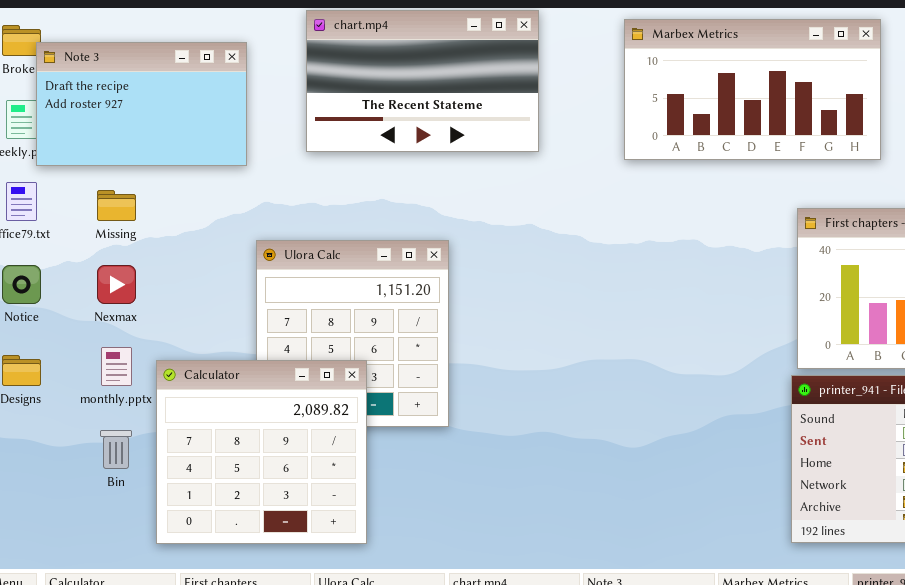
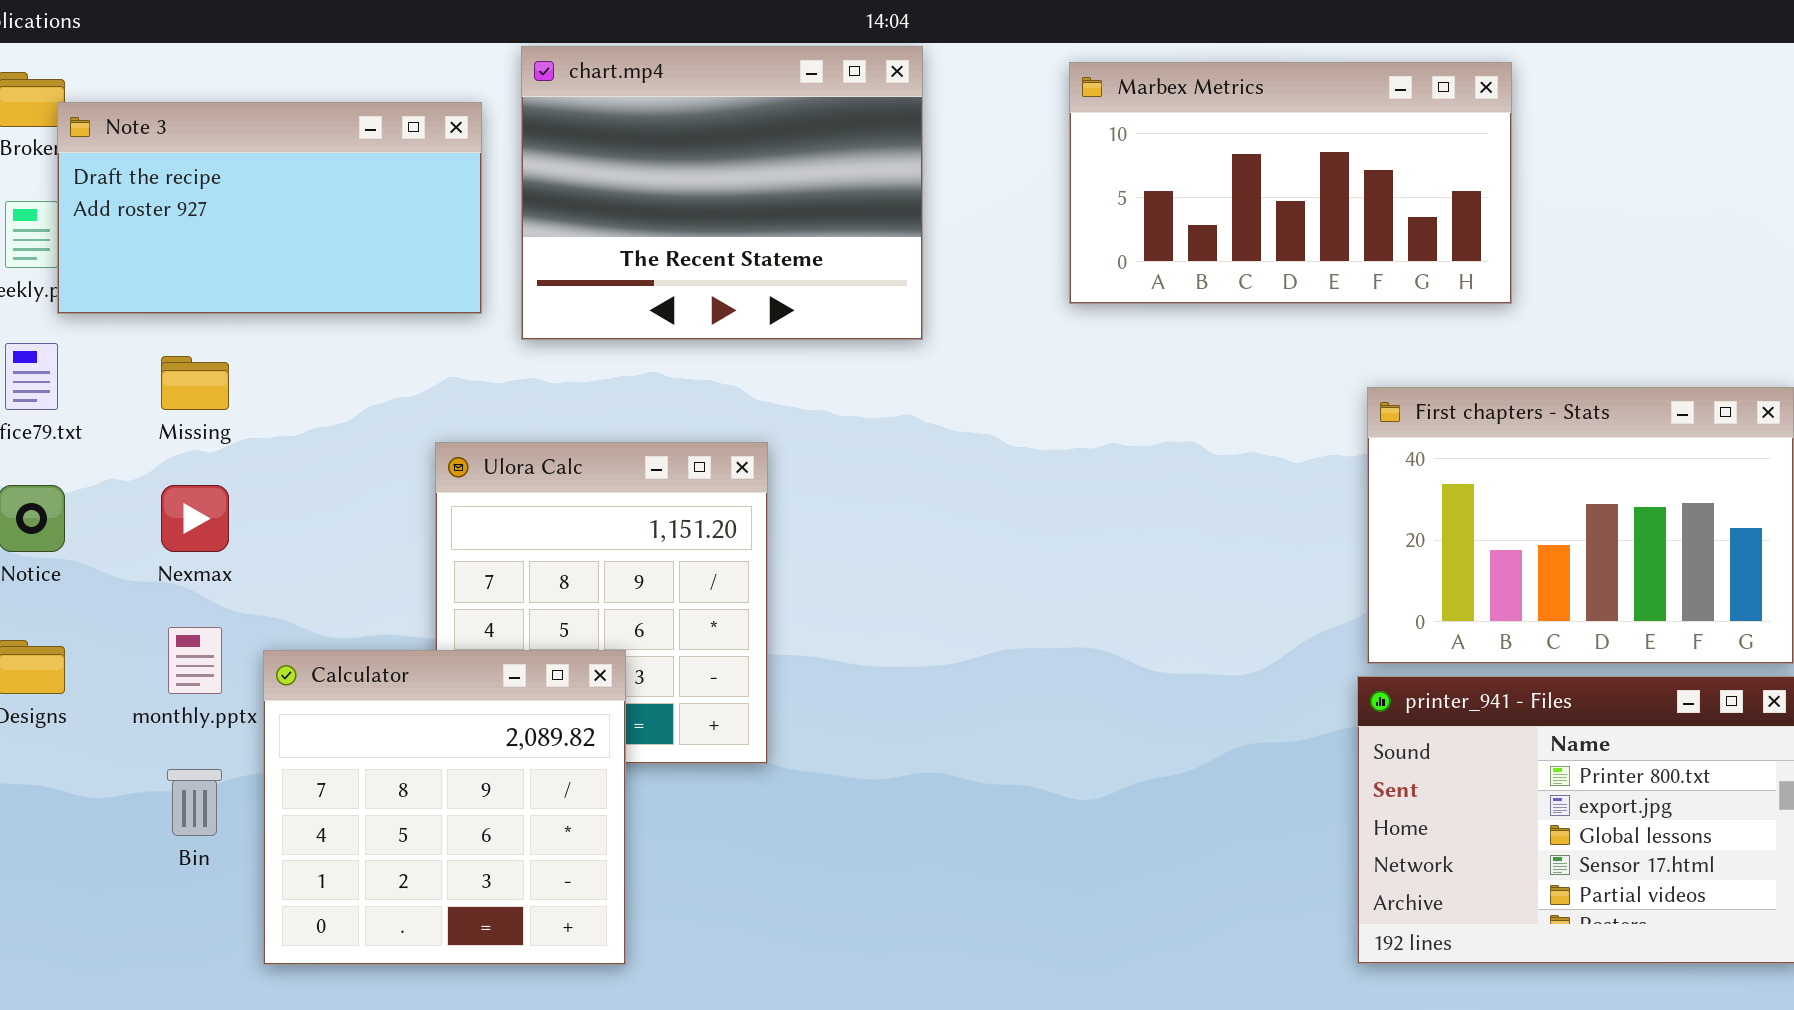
chart.mp4: [306,10,539,152] -> [521,46,923,340], resized
Note 3: [36,42,247,166] -> [57,102,482,314], resized

